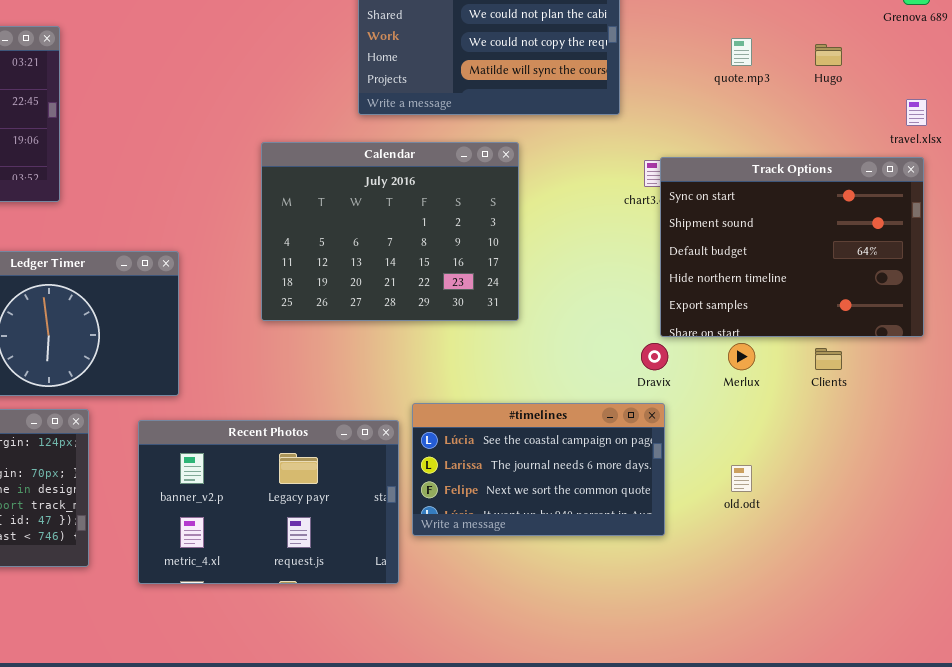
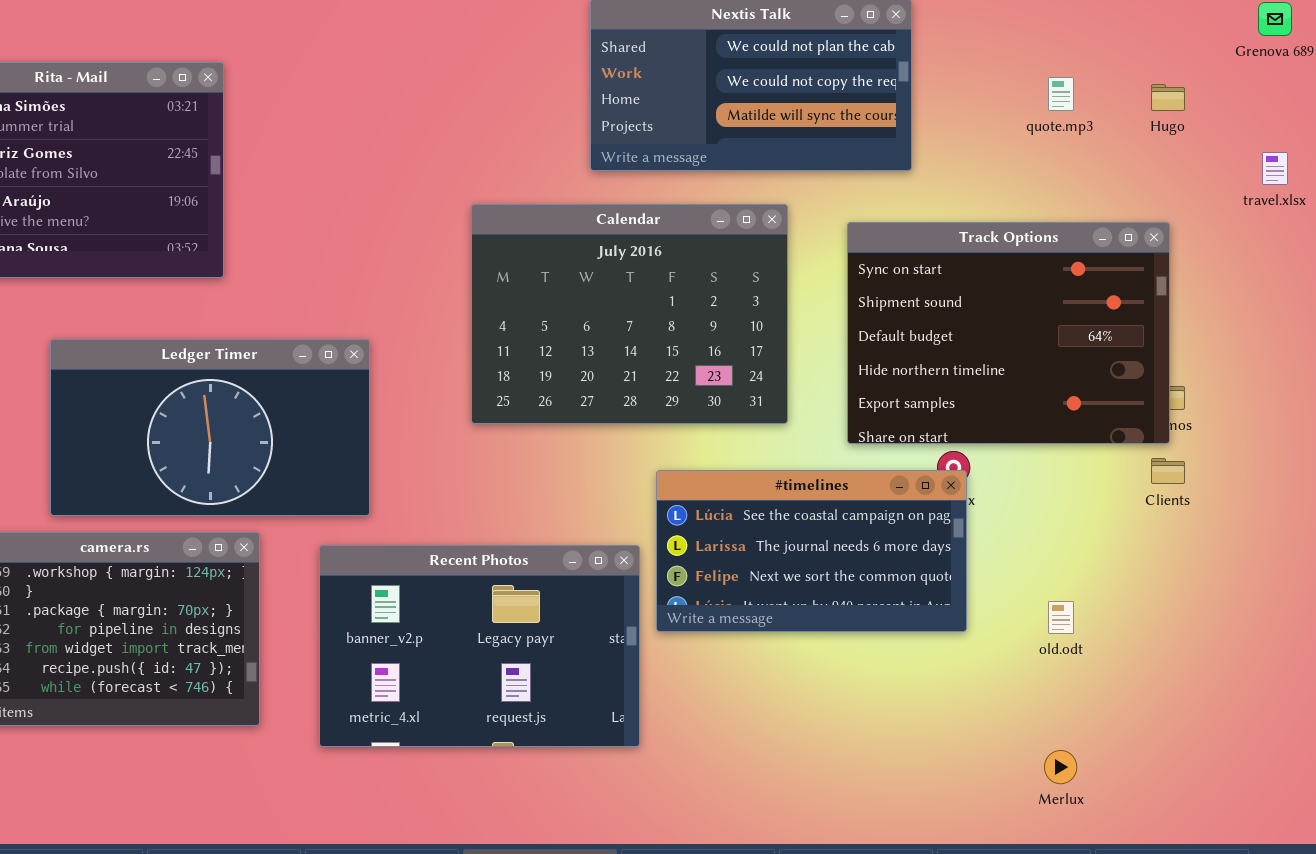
Track Options: [660,157,924,337] -> [847,222,1170,444], moved
Merlux: [728,343,755,370] -> [1044,750,1077,784], moved
#timelines: [412,403,665,536] -> [656,470,967,632], moved

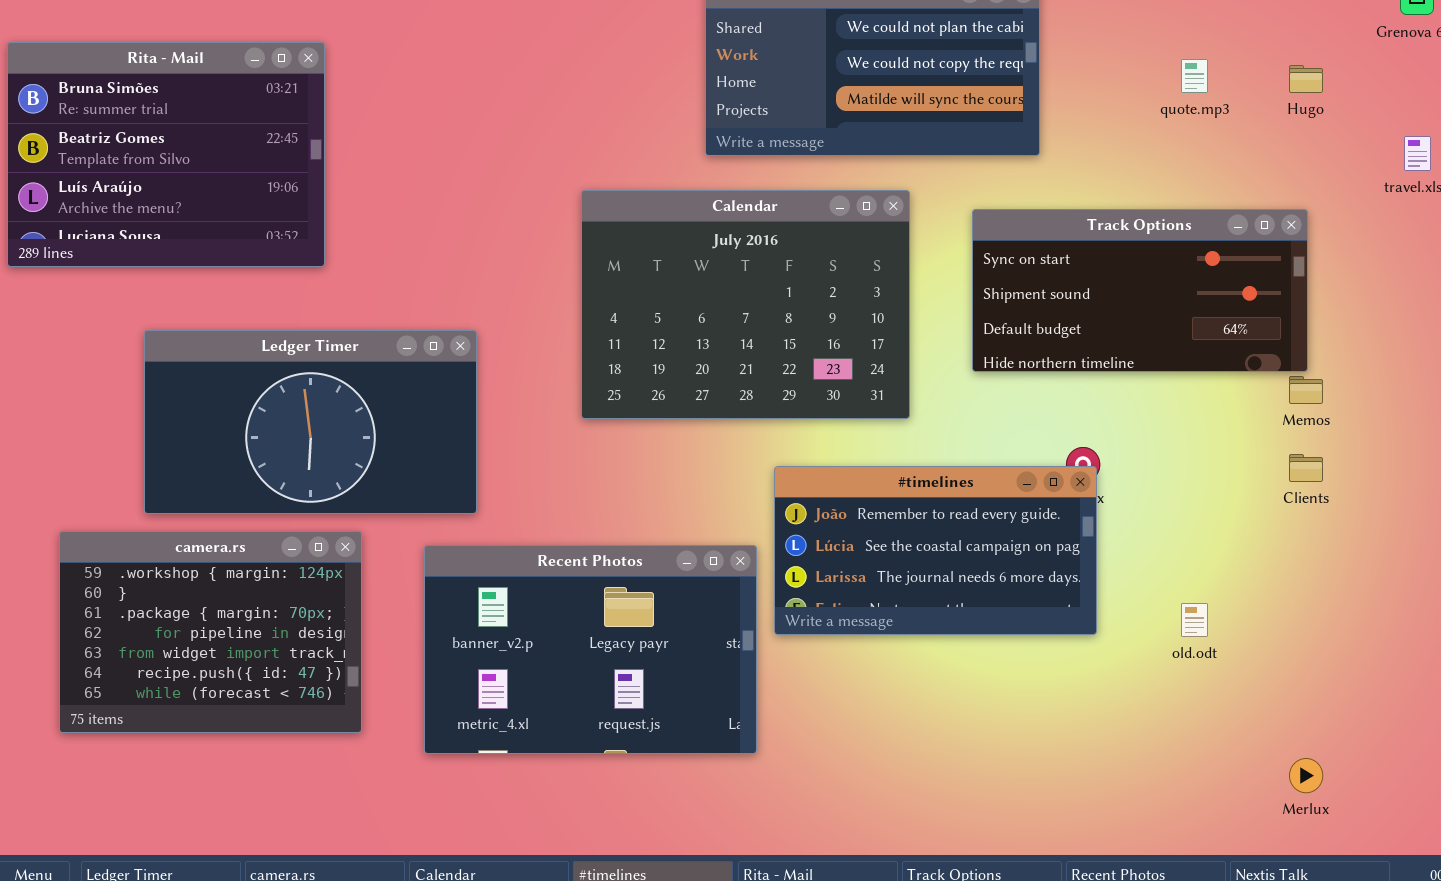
Track Options: [847,222,1170,444] -> [972,209,1308,372], resized
#timelines: [656,470,967,632] -> [774,466,1097,635], scrolled up 1 row
Merlux: [1044,750,1077,784] -> [1289,758,1323,793], moved

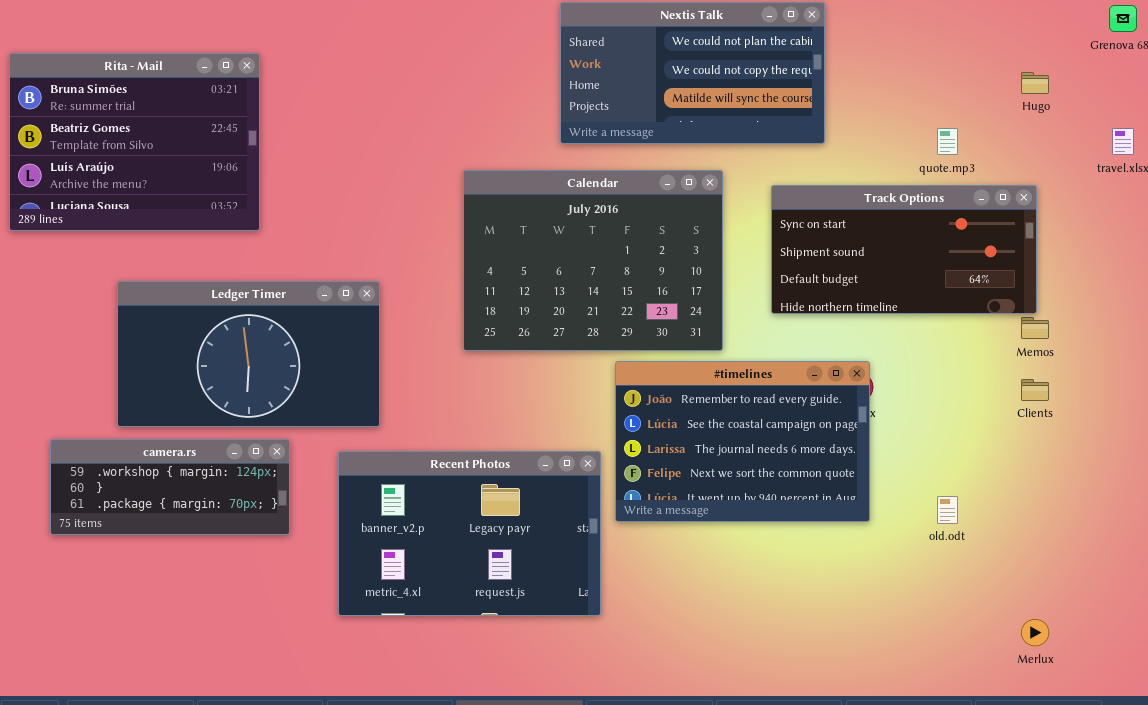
quote.mp3: [1181,59,1208,93] -> [937,128,958,155], moved
#timelines: [774,466,1097,635] -> [615,361,870,522], resized
camera.rs: [59,531,362,733] -> [50,439,290,535], resized

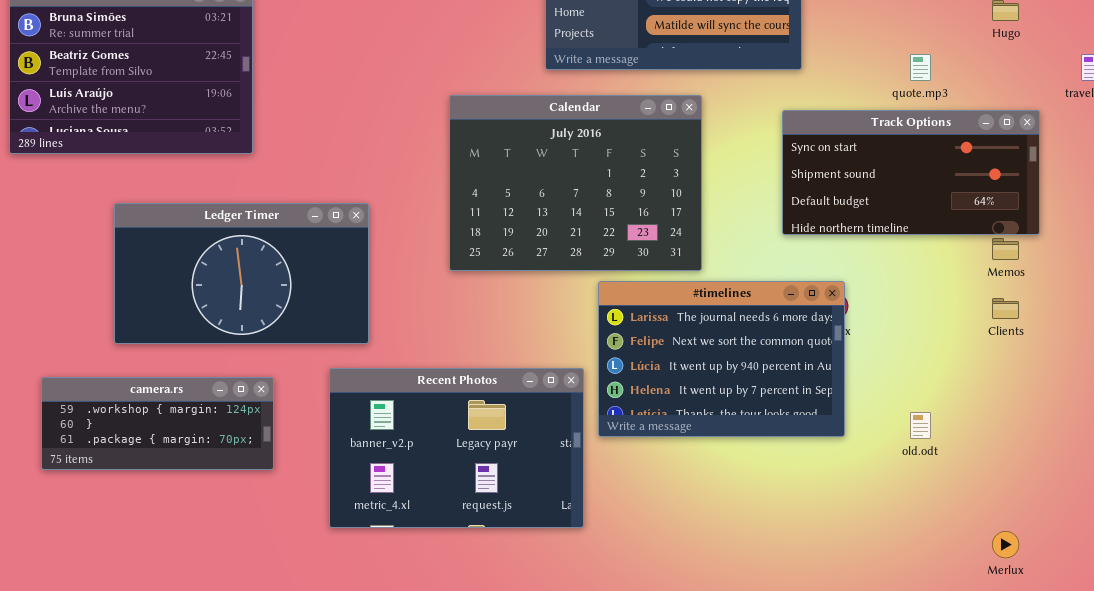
Track Options: [771,185,1037,314] -> [782,110,1040,235], moved
#timelines: [615,361,870,522] -> [598,281,845,437], scrolled down 2 rows
camera.rs: [50,439,290,535] -> [41,377,274,470], moved

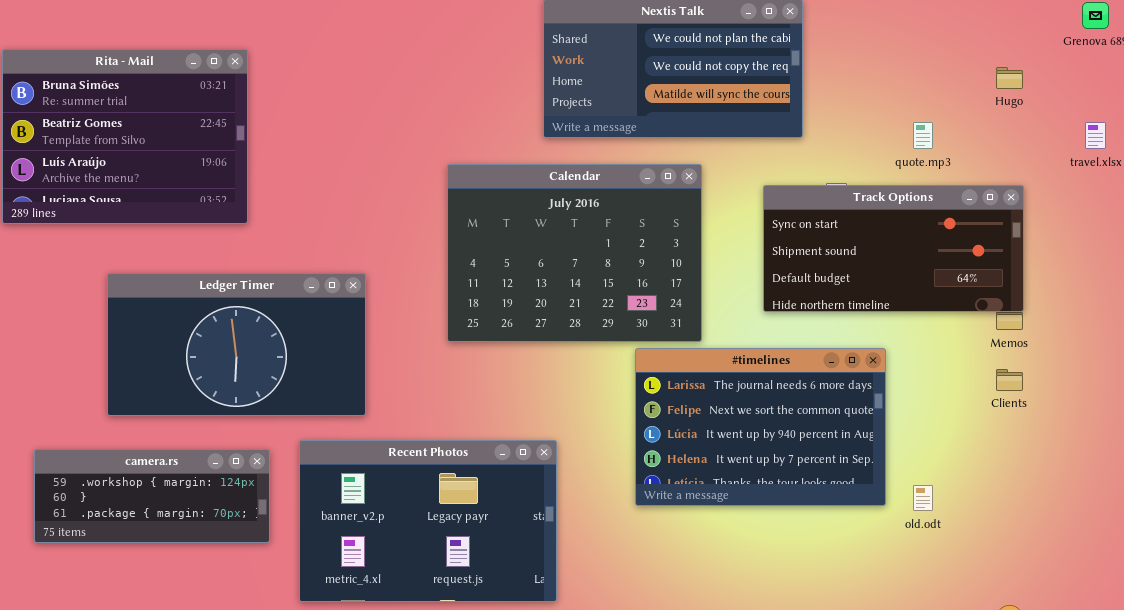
Track Options: [782,110,1040,235] -> [763,185,1024,312], moved
#timelines: [598,281,845,437] -> [635,348,886,506], moved
Recent Photos: [329,368,584,528] -> [299,440,557,602], moved

